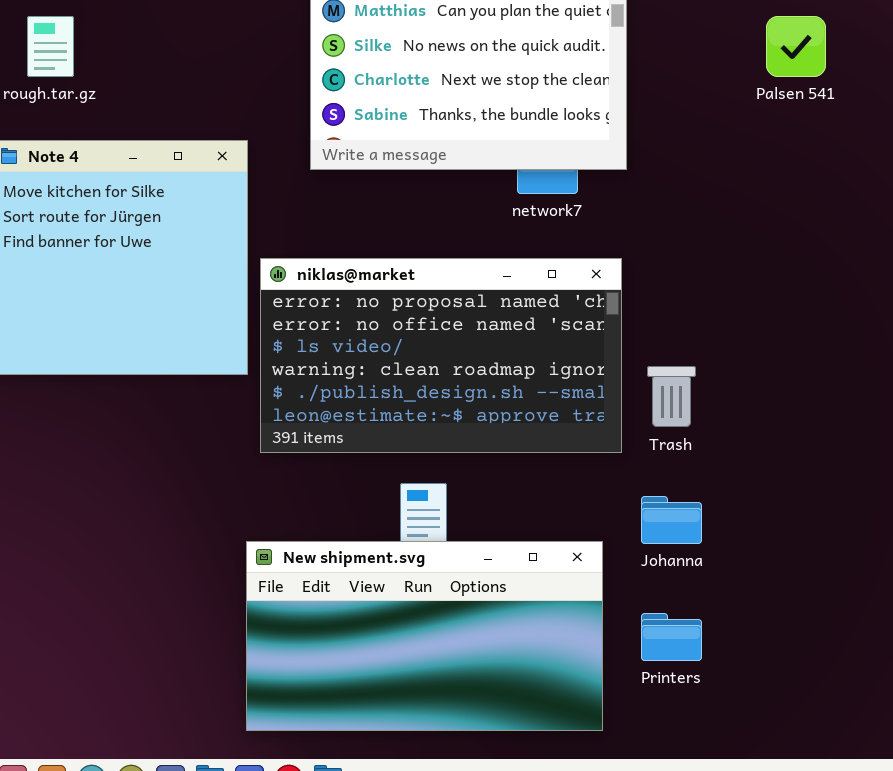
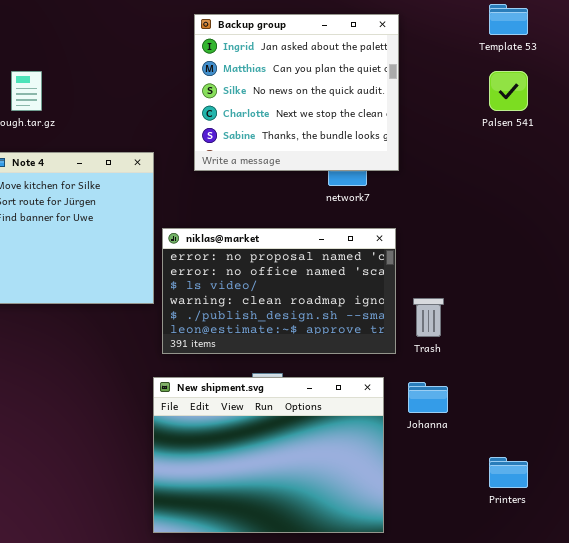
New shipment.svg: [246,541,603,731] -> [153,377,384,533], resized
Printers: [641,613,702,661] -> [489,457,528,488], moved

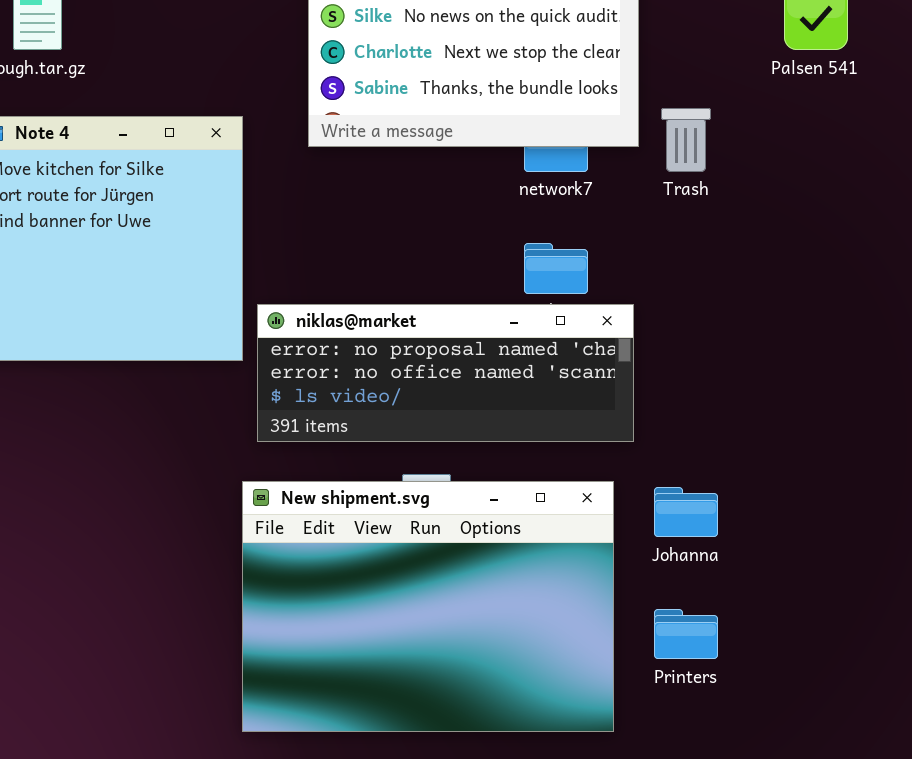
niklas@market: [162,228,396,354] -> [257,304,634,442], resized
Trash: [413,298,444,337] -> [661,108,711,172], moved
Printers: [489,457,528,488] -> [654,609,718,659], moved

